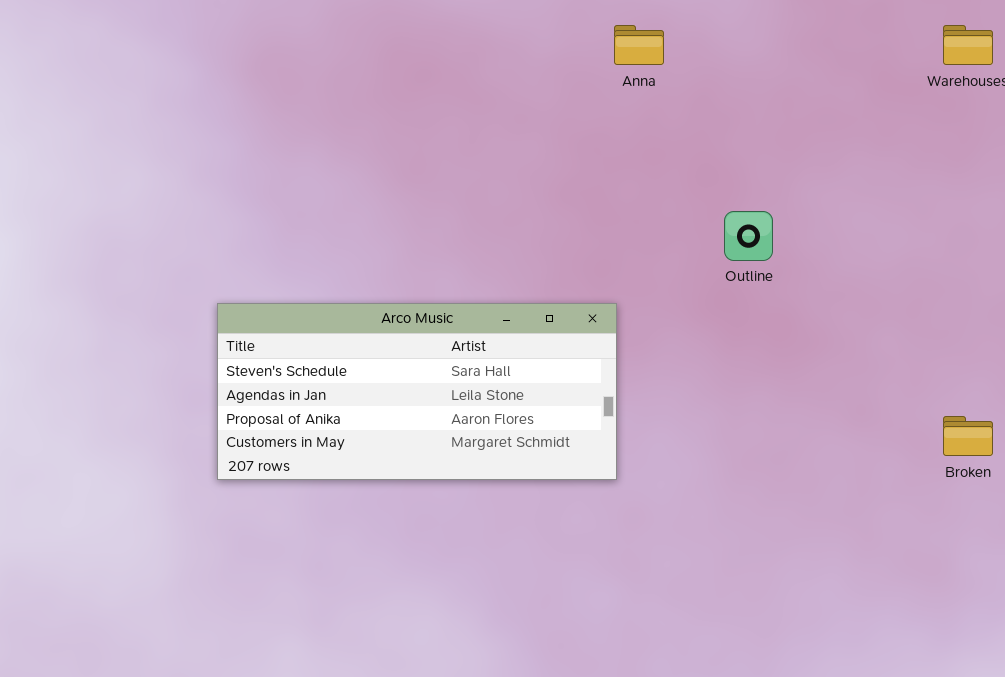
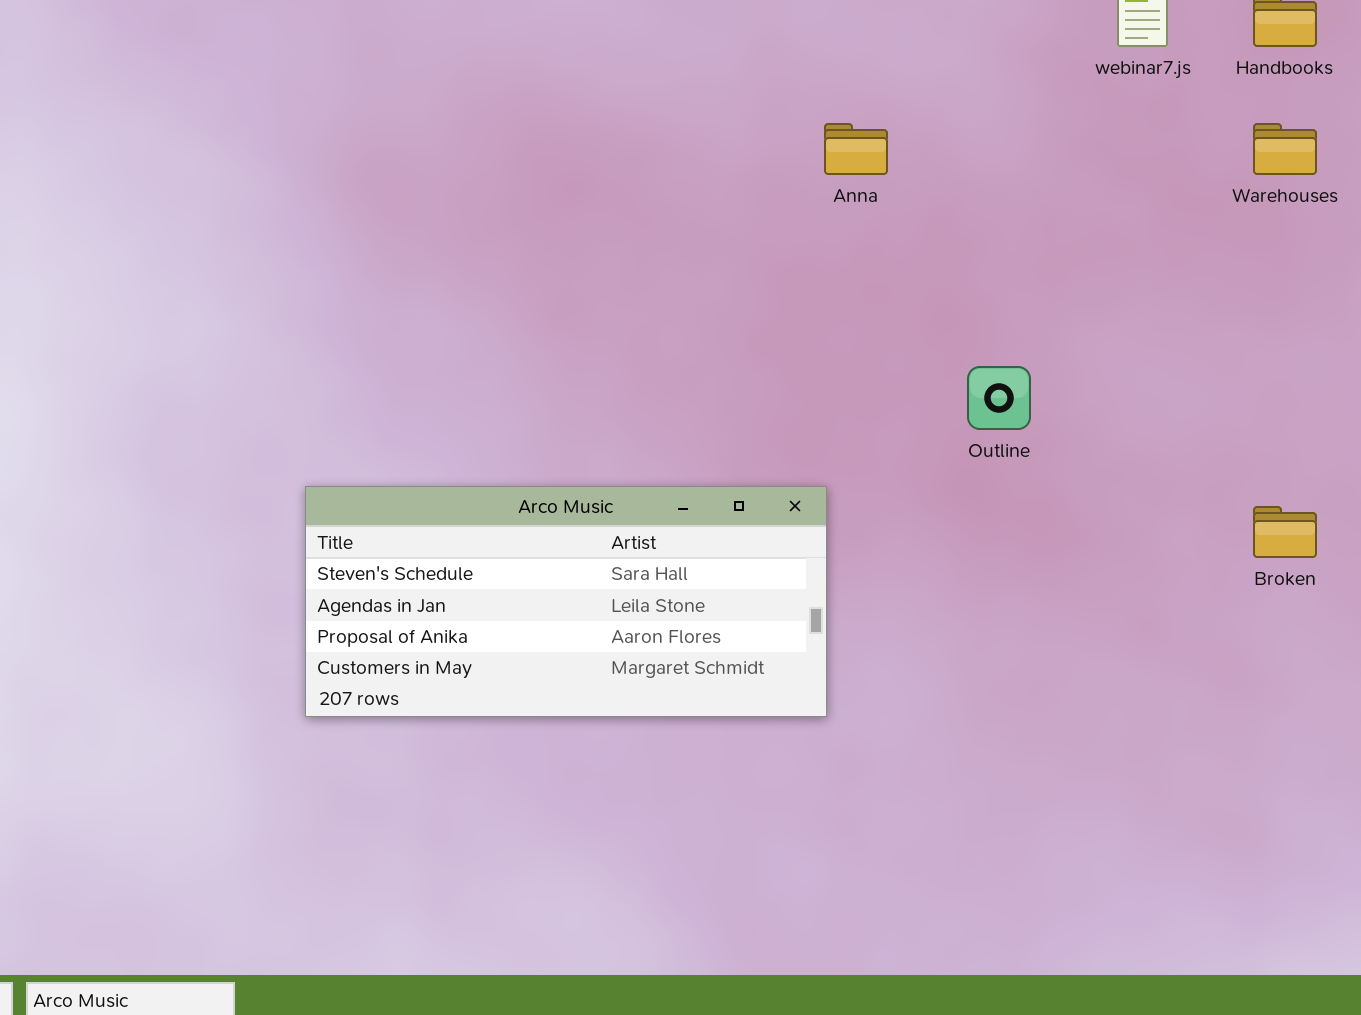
Broken: [943,416,993,456] -> [1253,506,1317,558], moved

